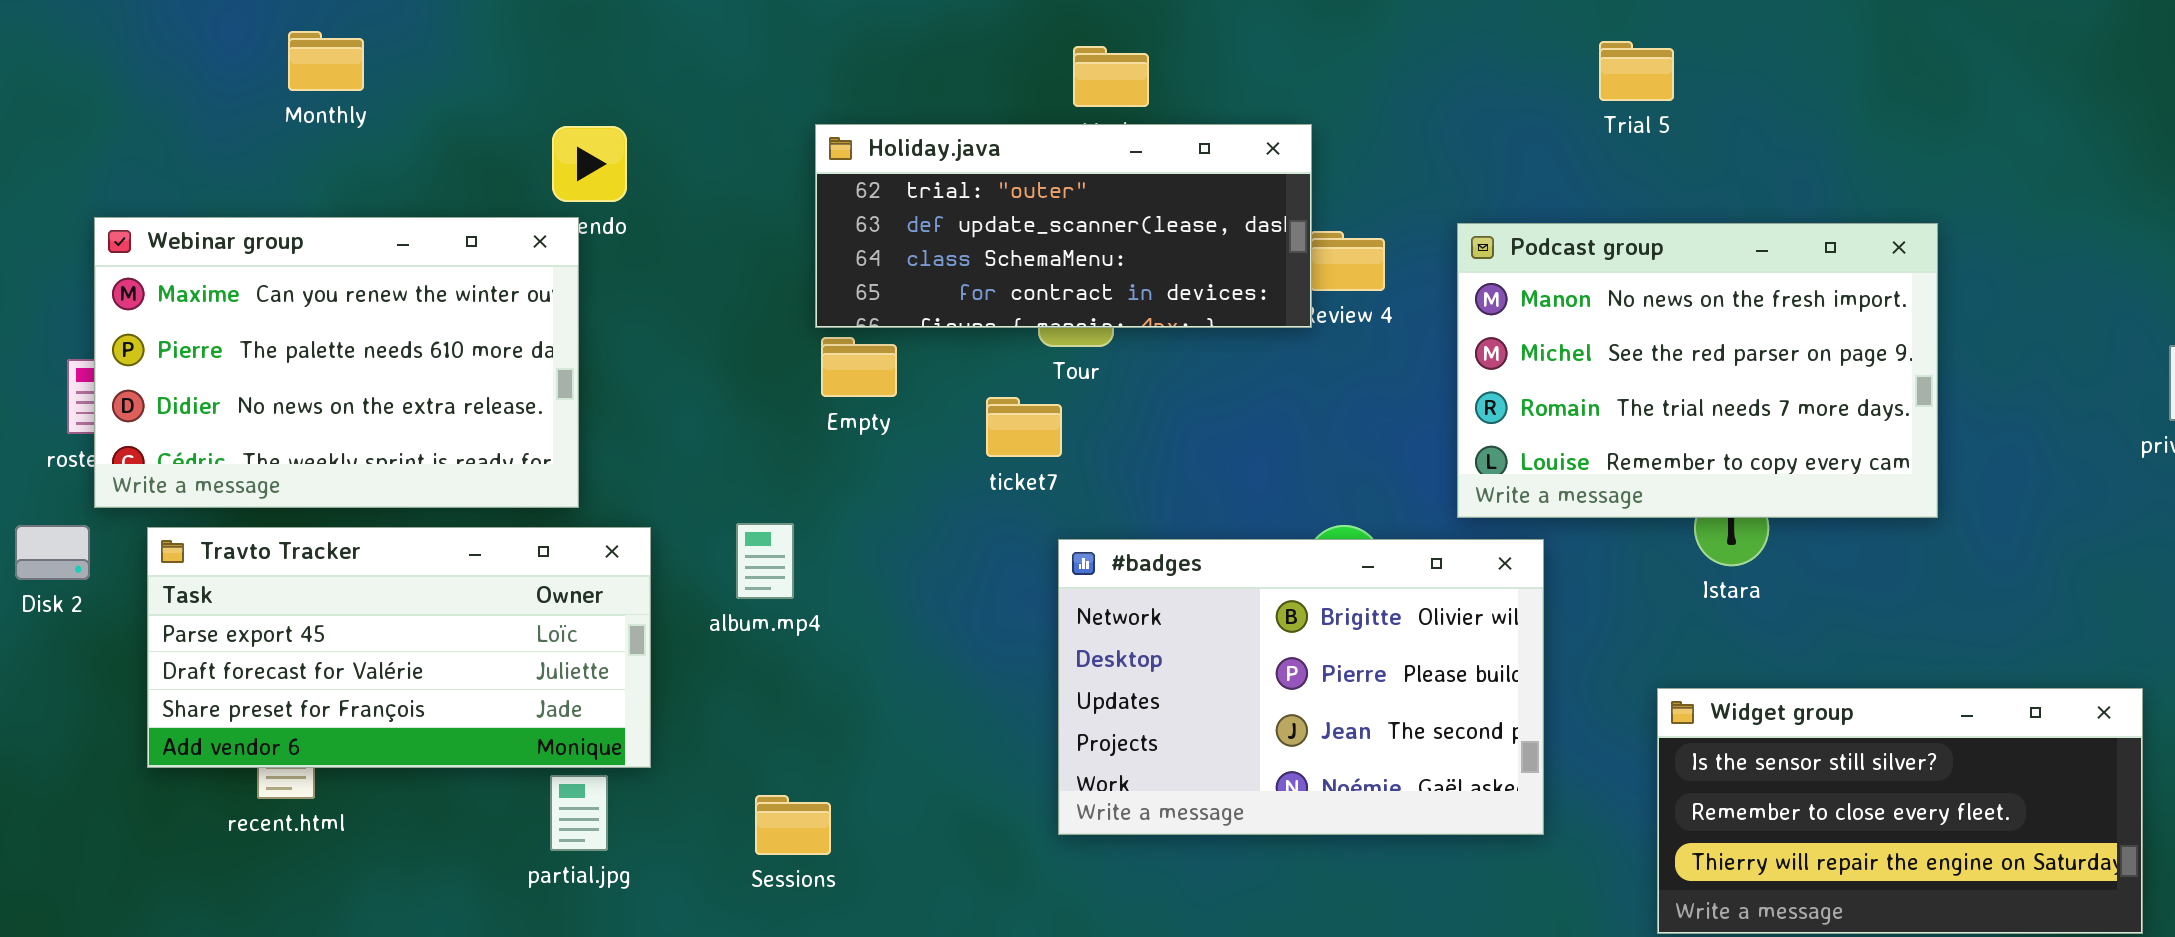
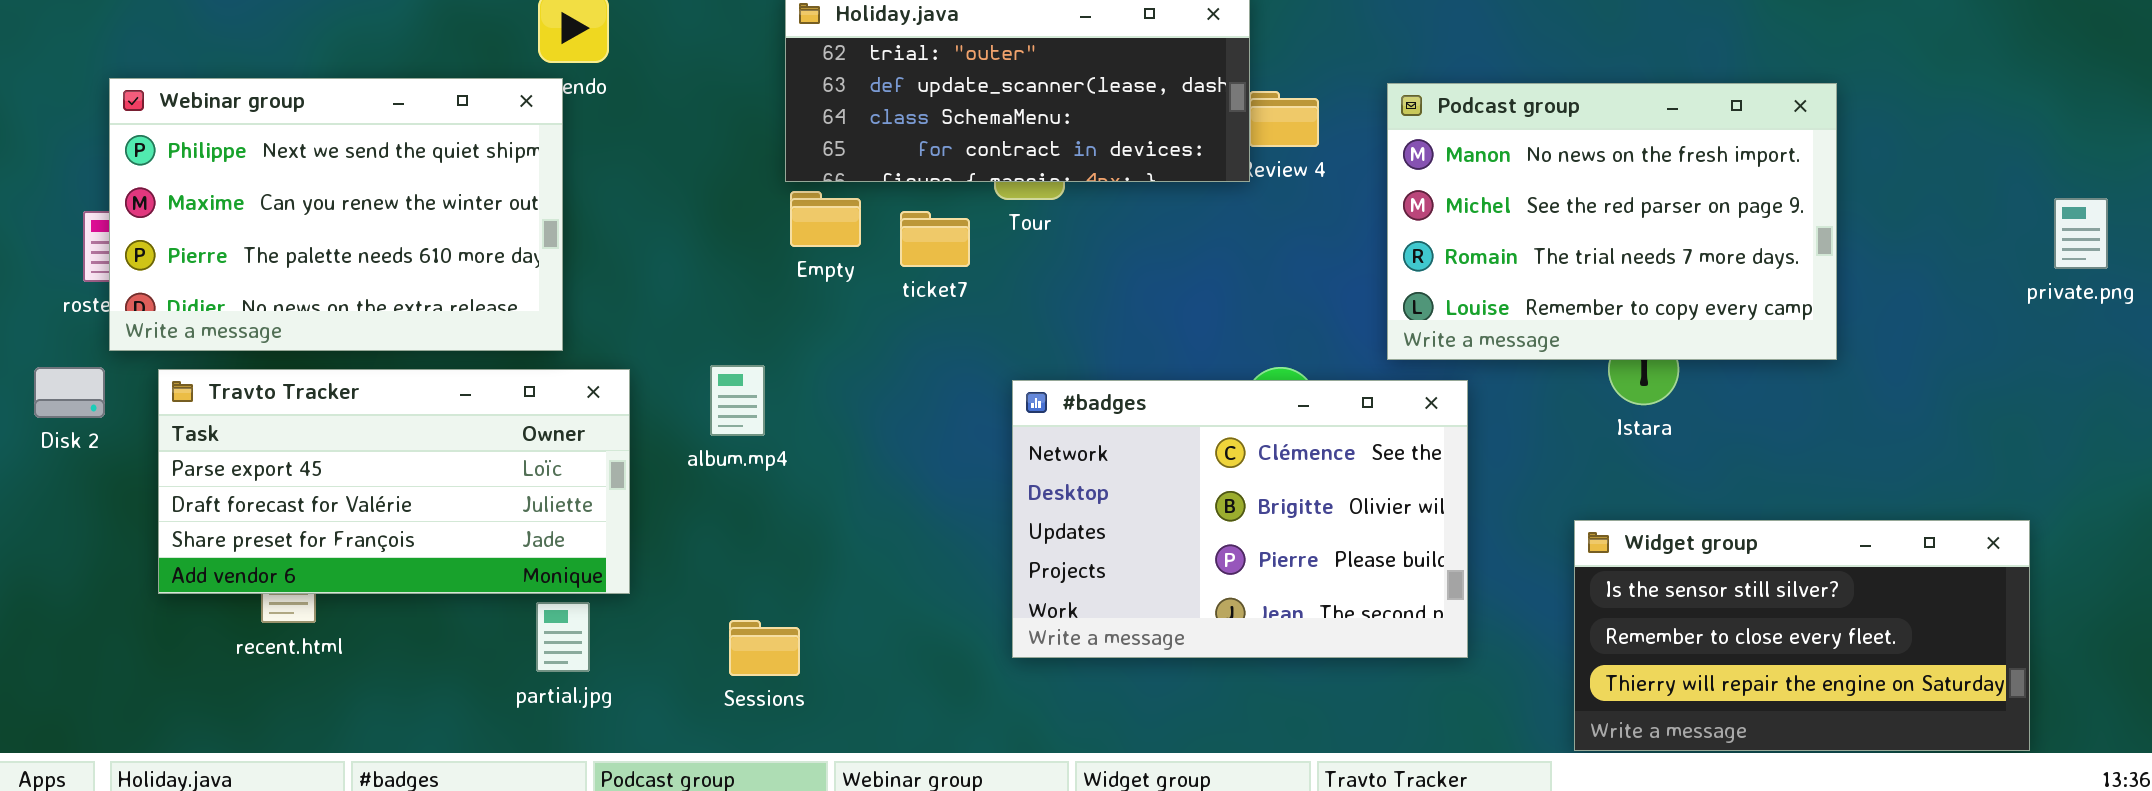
Webinar group: [94,217,579,508] -> [109,78,563,351], scrolled up 1 row
ticket7: [986,397,1062,457] -> [900,211,970,267], moved
#badges: [1058,539,1544,835] -> [1012,380,1468,658], scrolled up 1 row

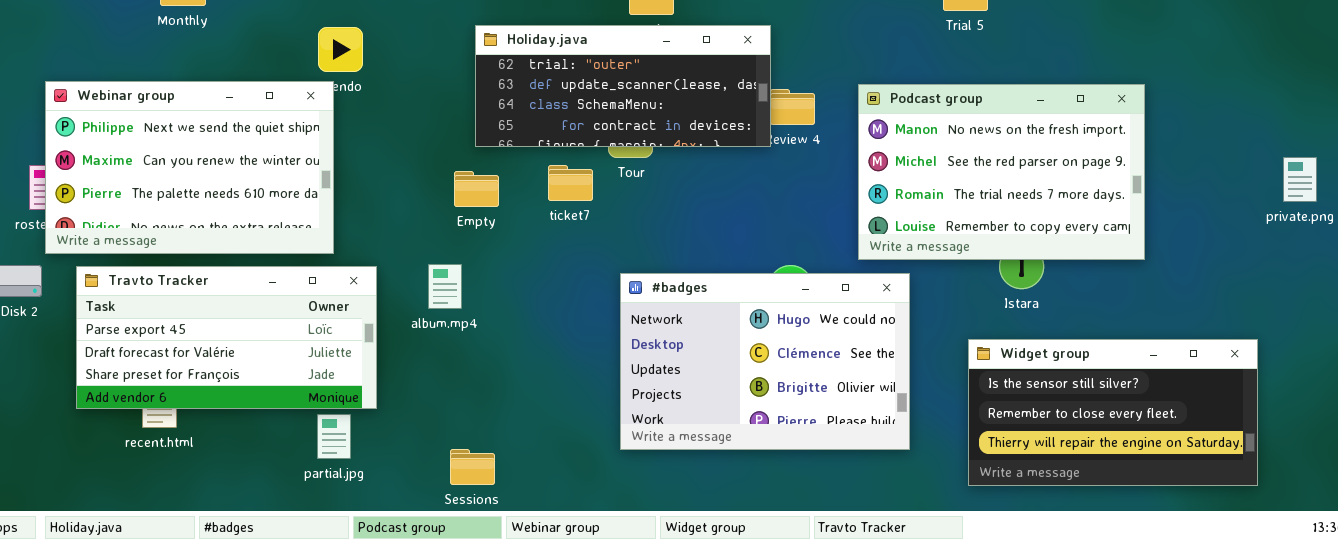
Empty: [790,191,861,247] -> [454,171,499,207], moved
#badges: [1012,380,1468,658] -> [620,273,910,450], scrolled up 1 row
Widget group: [1574,520,2030,751] -> [968,339,1258,486], moved
Sessions: [729,620,800,676] -> [450,449,495,485], moved

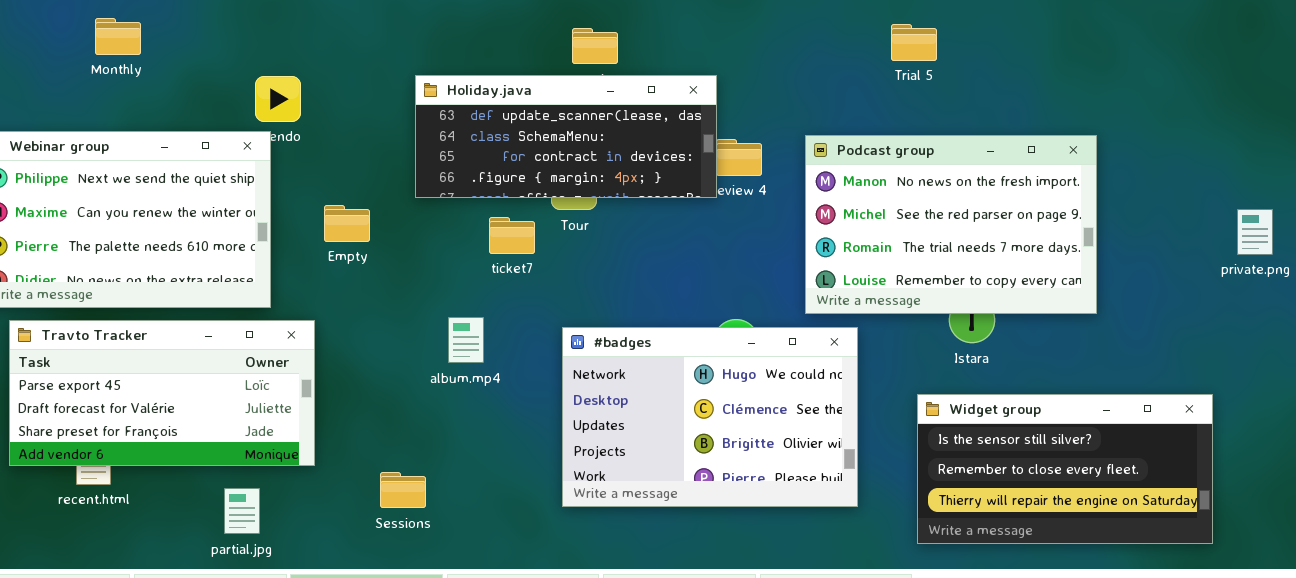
Holiday.java: [475,25,771,147] -> [415,75,717,198], scrolled down 1 row
Empty: [454,171,499,207] -> [324,205,370,242], moved
album.mp4: [428,264,462,309] -> [448,317,484,363], moved
partial.jpg: [317,414,351,459] -> [224,488,260,534], moved
Sessions: [450,449,495,485] -> [380,472,426,508], moved

